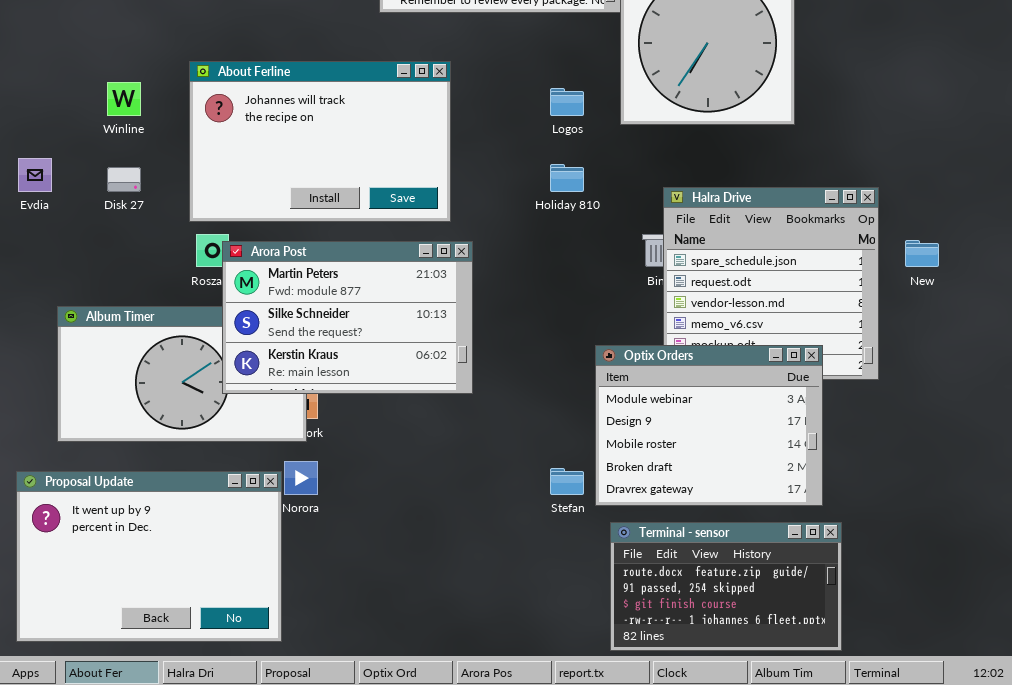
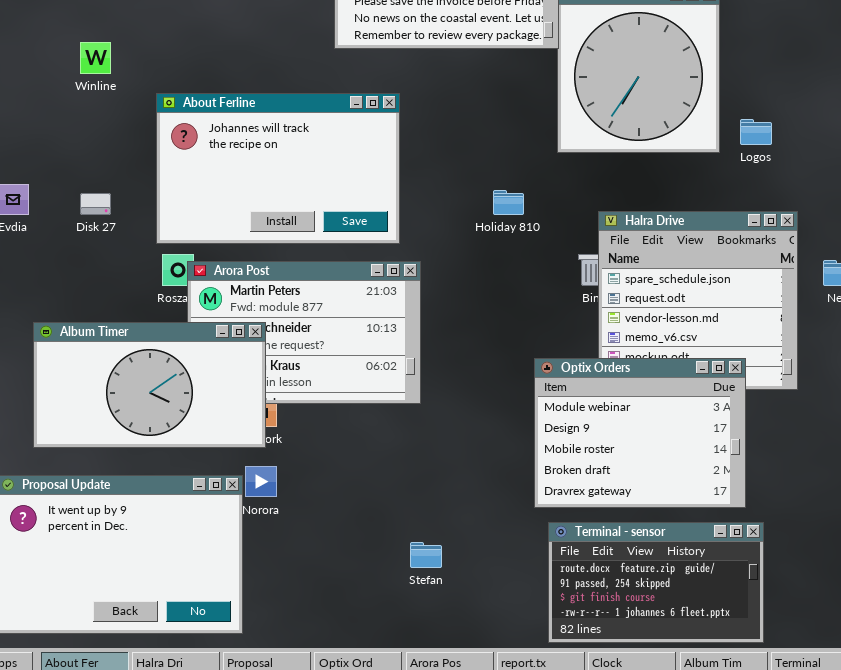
Winline: [107,82,141,116] -> [80,42,111,74], moved
Logos: [550,88,584,116] -> [740,119,772,145], moved
Album Timer: [57,306,307,442] -> [33,322,266,448], raised
Stefan: [550,468,584,495] -> [410,542,442,568], moved

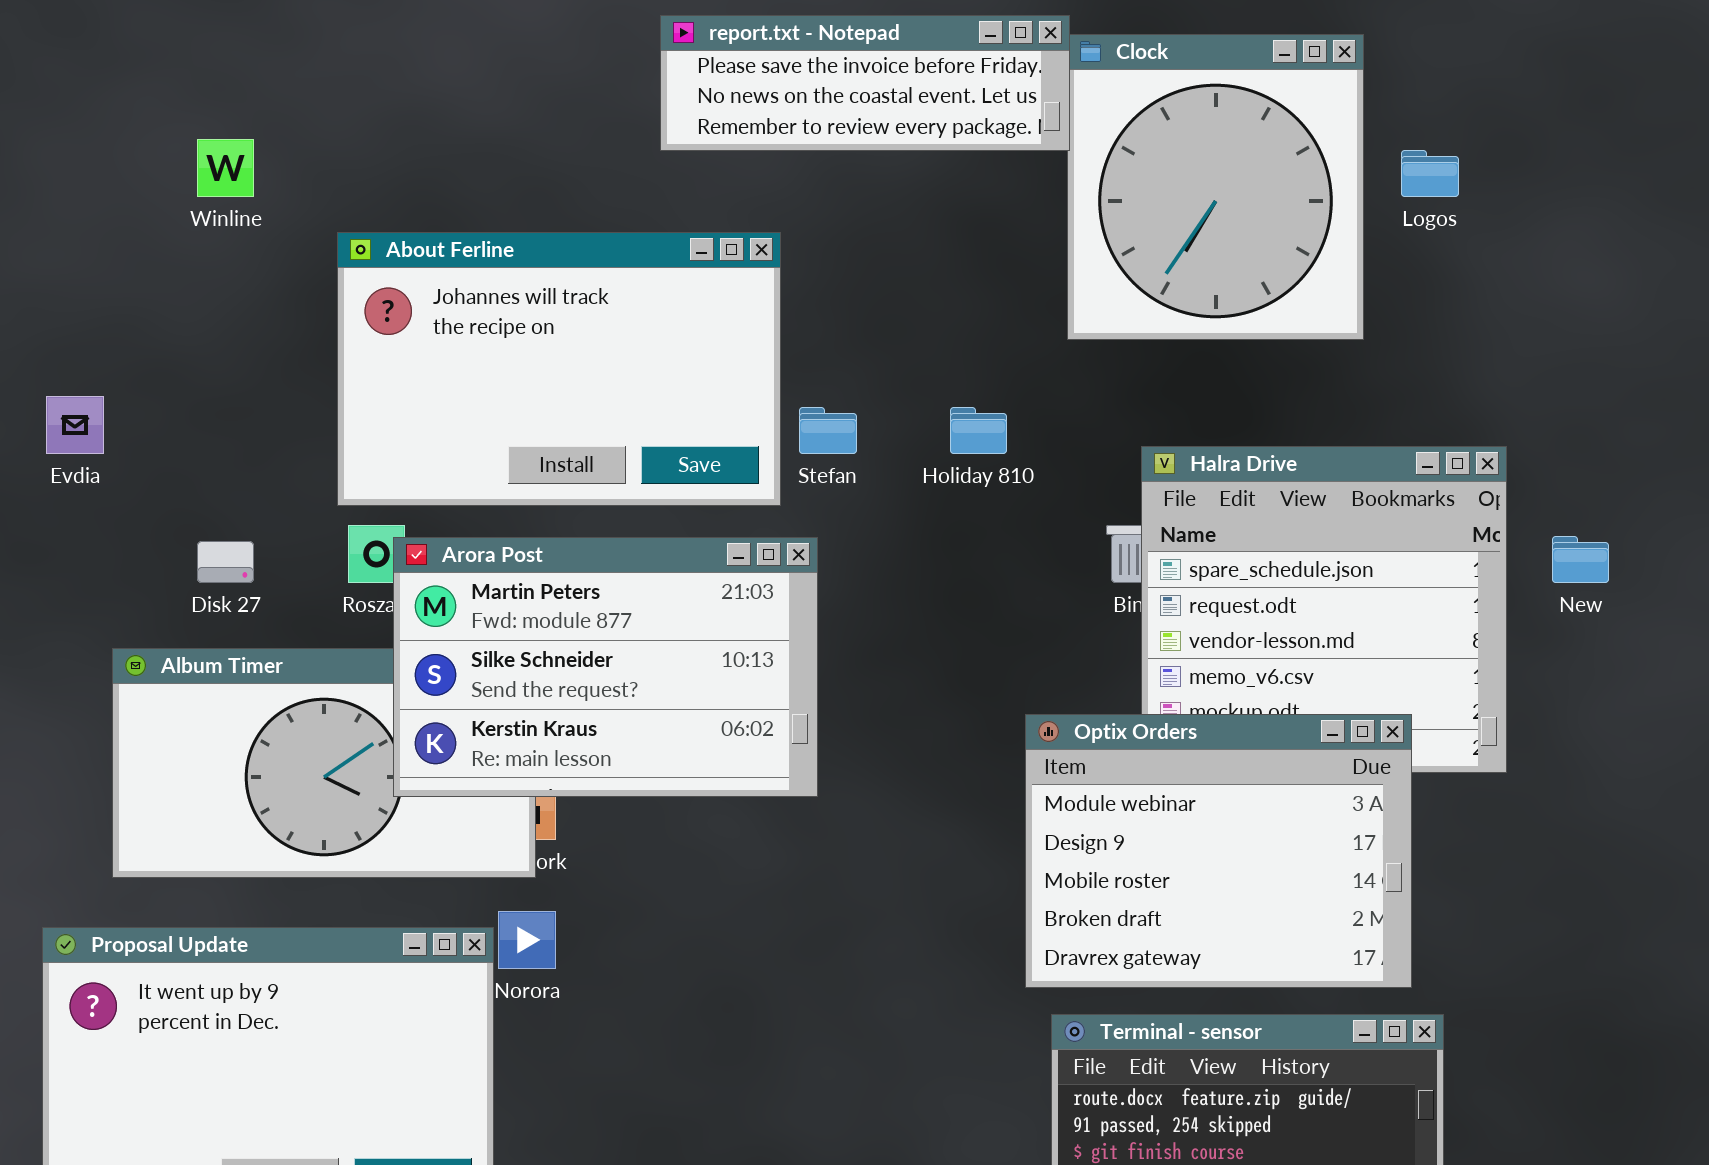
Logos: [740,119,772,145] -> [1401,150,1459,197], moved
Disk 27: [80,193,111,215] -> [197,541,254,583], moved
Arora Post: [187,261,421,404] -> [393,537,818,797], raised
Stefan: [410,542,442,568] -> [799,407,857,454], moved

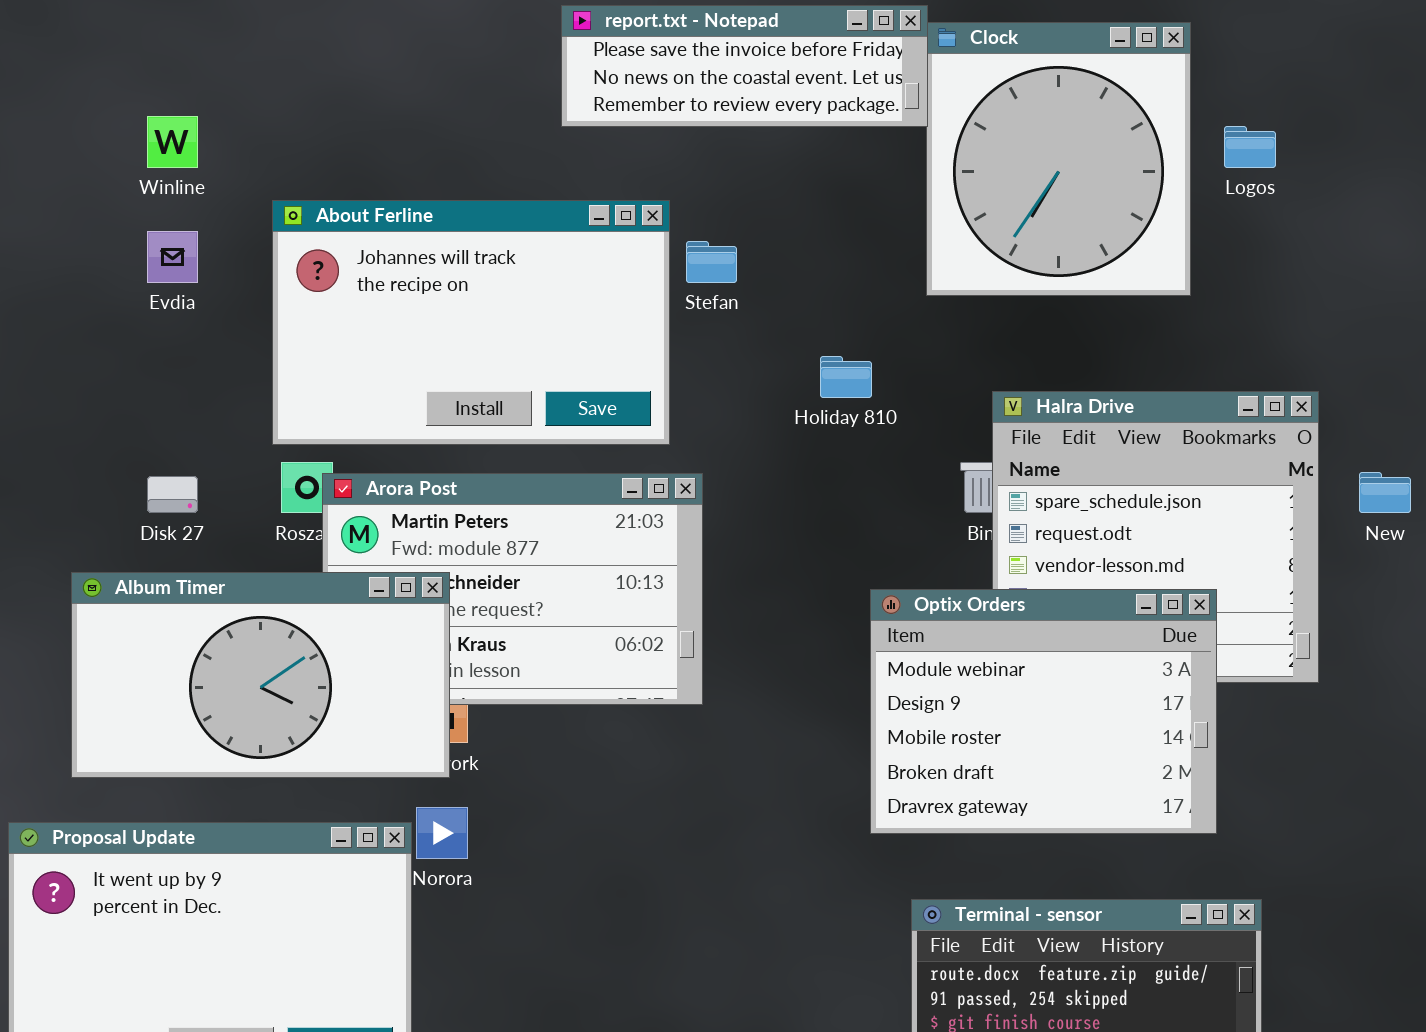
Evdia: [46,396,104,454] -> [147,231,198,283], moved
Stefan: [799,407,857,454] -> [686,241,737,283], moved
Album Timer: [112,648,536,878] -> [71,572,450,778], raised
Optix Orders: [1025,714,1412,988] -> [870,589,1217,834], moved

